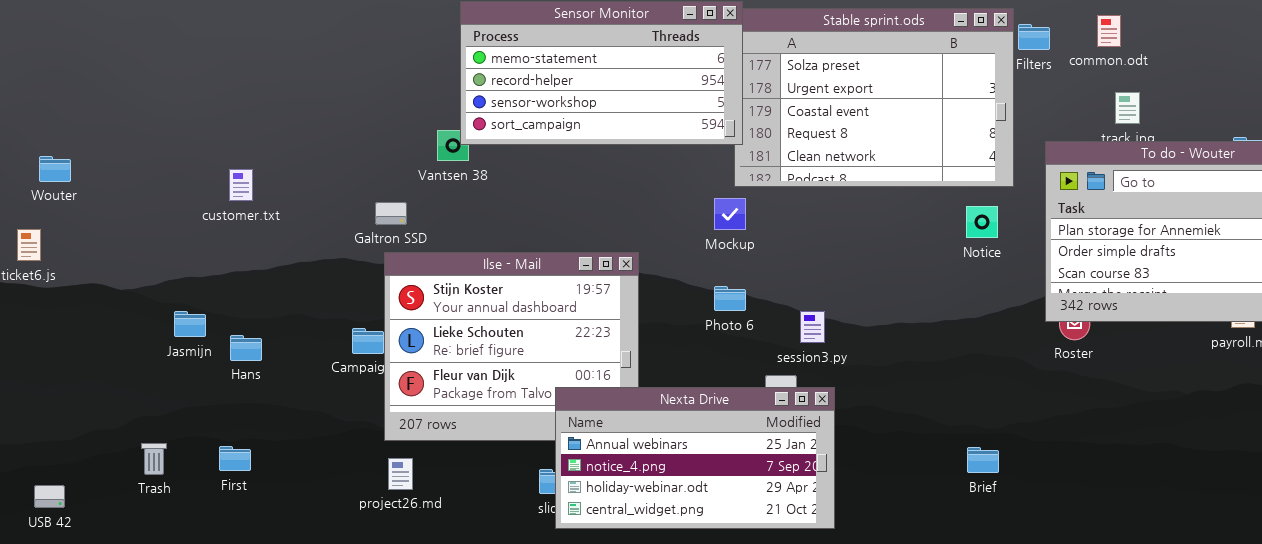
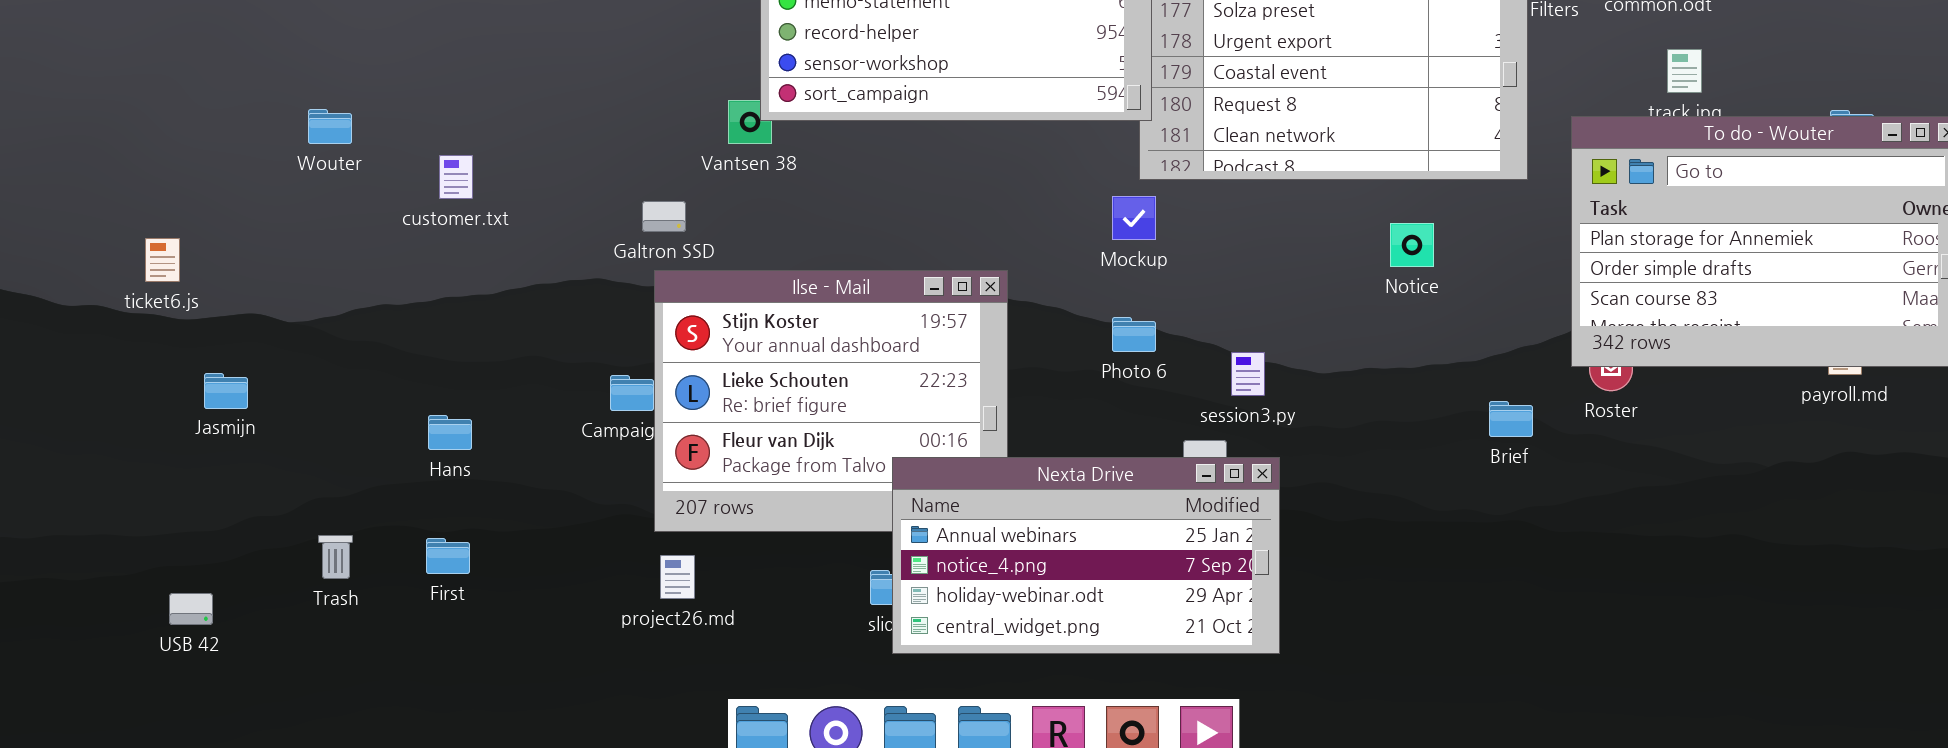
Wouter: [39,156,71,182] -> [308,109,352,144], moved
Notice: [966,206,998,238] -> [1390,223,1434,267], moved
Jasmijn: [174,311,206,337] -> [204,373,248,409], moved
Hans: [230,335,262,361] -> [428,415,472,450], moved
Brief: [967,447,999,473] -> [1489,401,1533,437], moved

